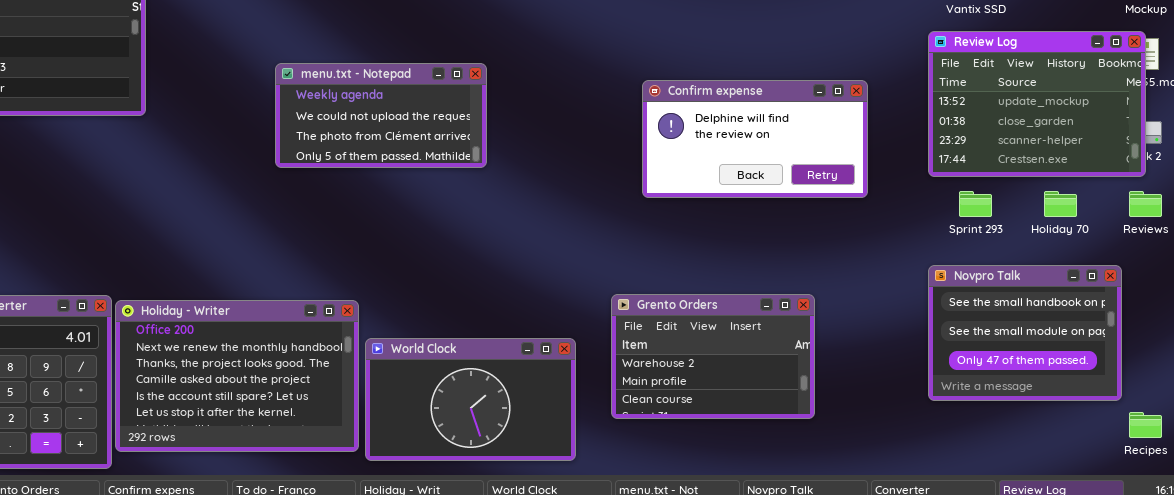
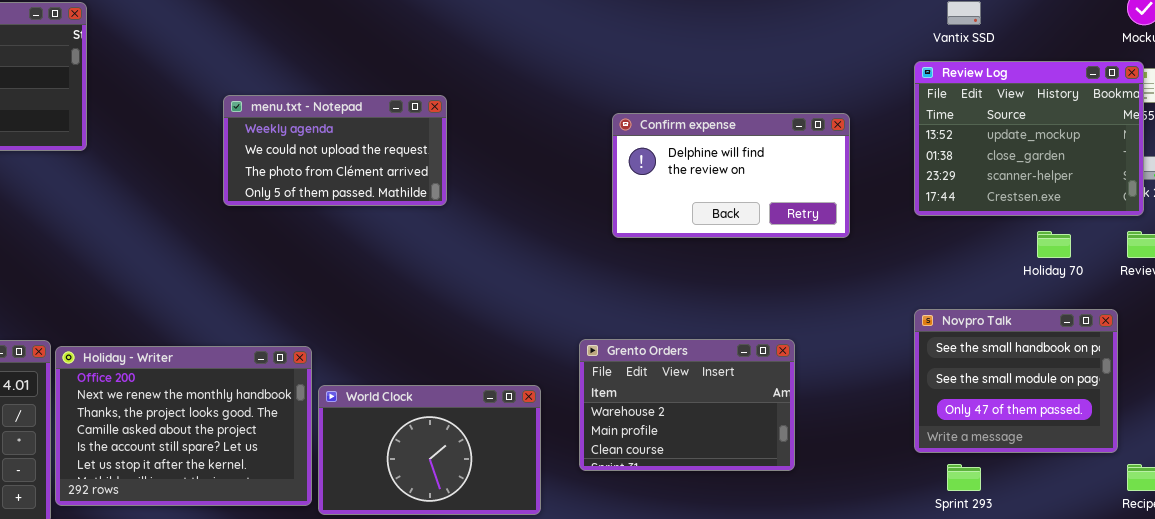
Sprint 293: [959,191,992,217] -> [947,464,981,491], moved

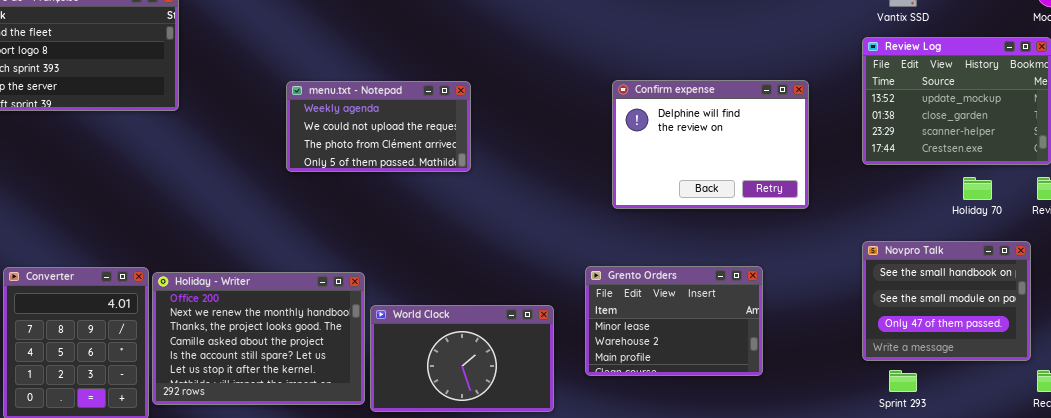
menu.txt - Notepad: [223,95,447,206] -> [286,81,471,172], moved
Confirm expense: [612,113,850,238] -> [612,80,809,209], resized
Grento Orders: [579,339,795,471] -> [585,266,763,376], scrolled up 1 row

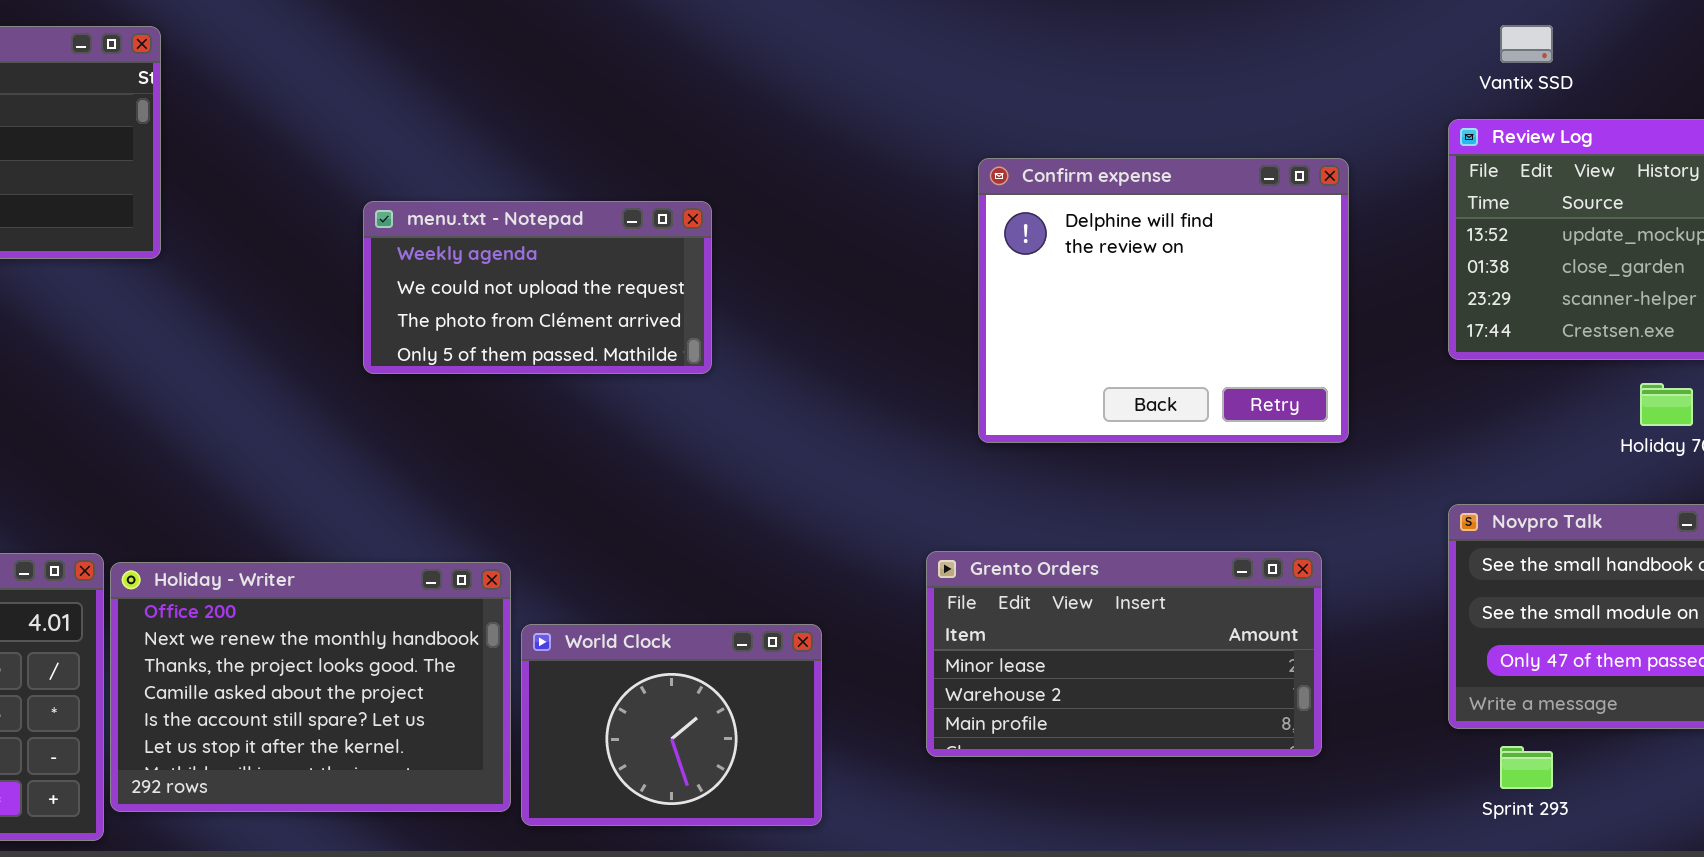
Confirm expense: [612,80,809,209] -> [978,158,1349,443], resized
Grento Orders: [585,266,763,376] -> [926,551,1322,757], resized
World Clock: [370,305,554,412] -> [521,624,822,826], resized

